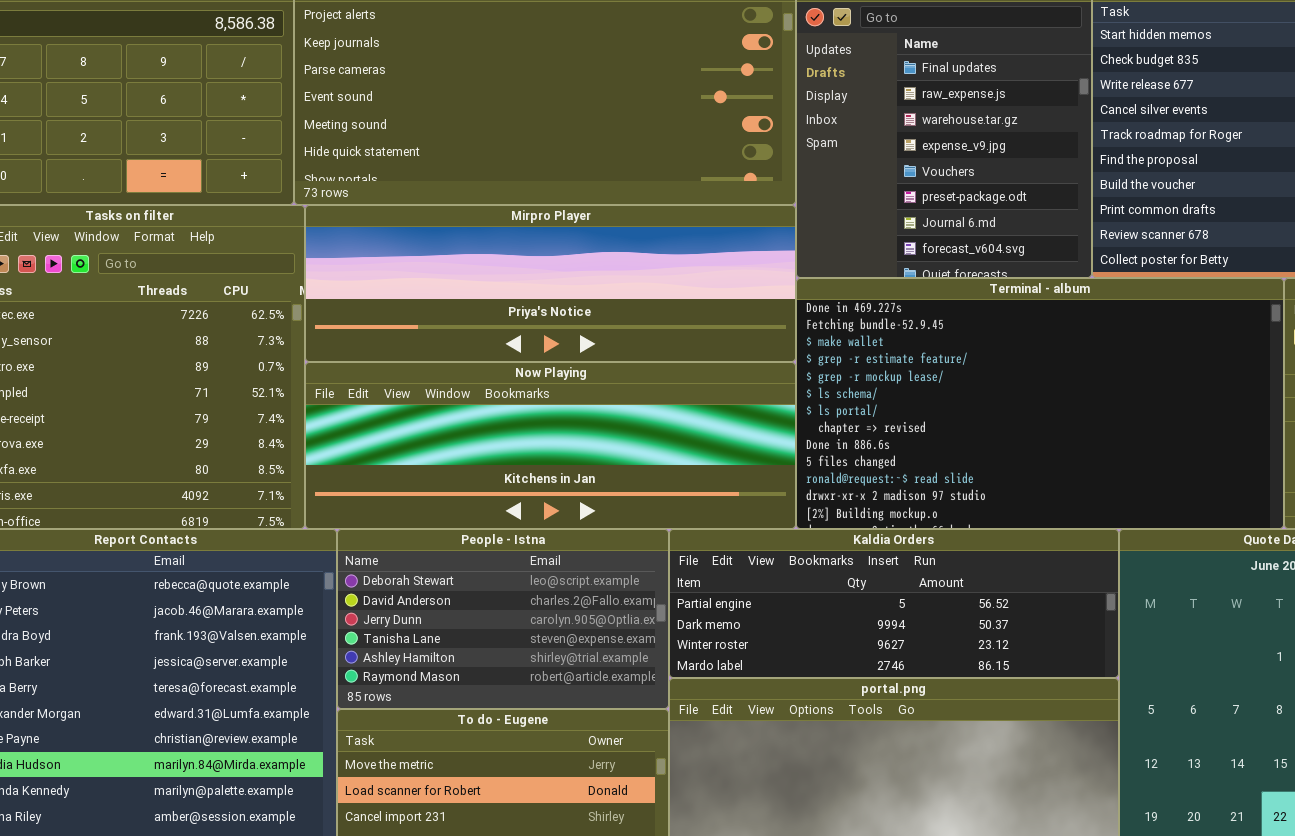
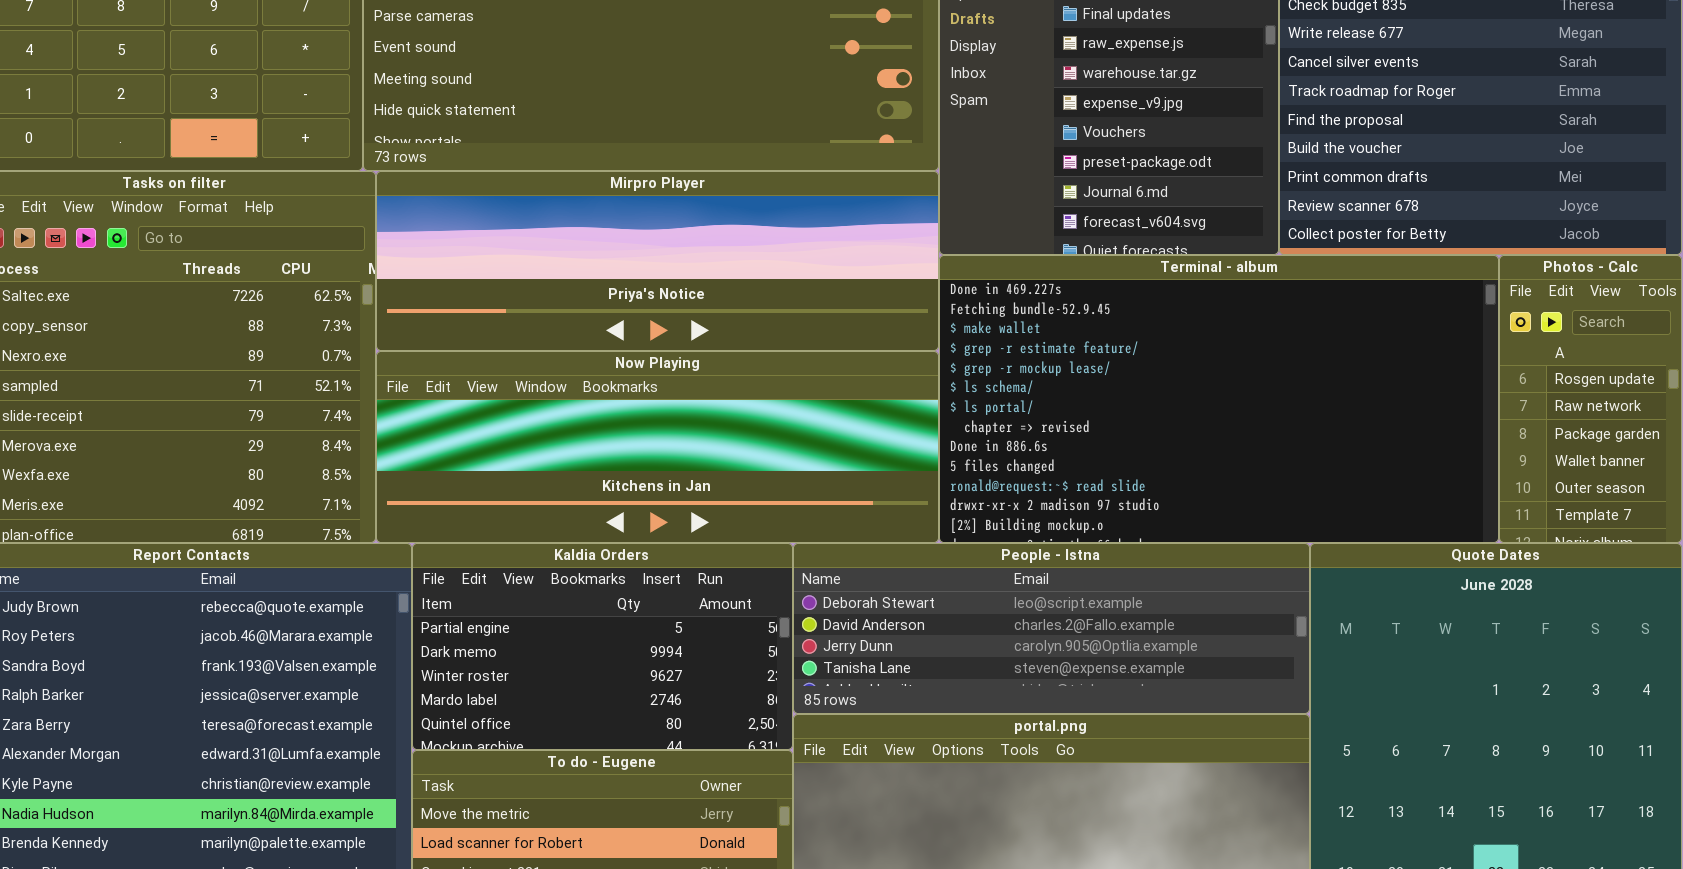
People - Istna: [337,529,669,709] -> [793,543,1310,714], moved, resized
Kaldia Orders: [669,529,1119,678] -> [412,543,793,750], moved, resized

